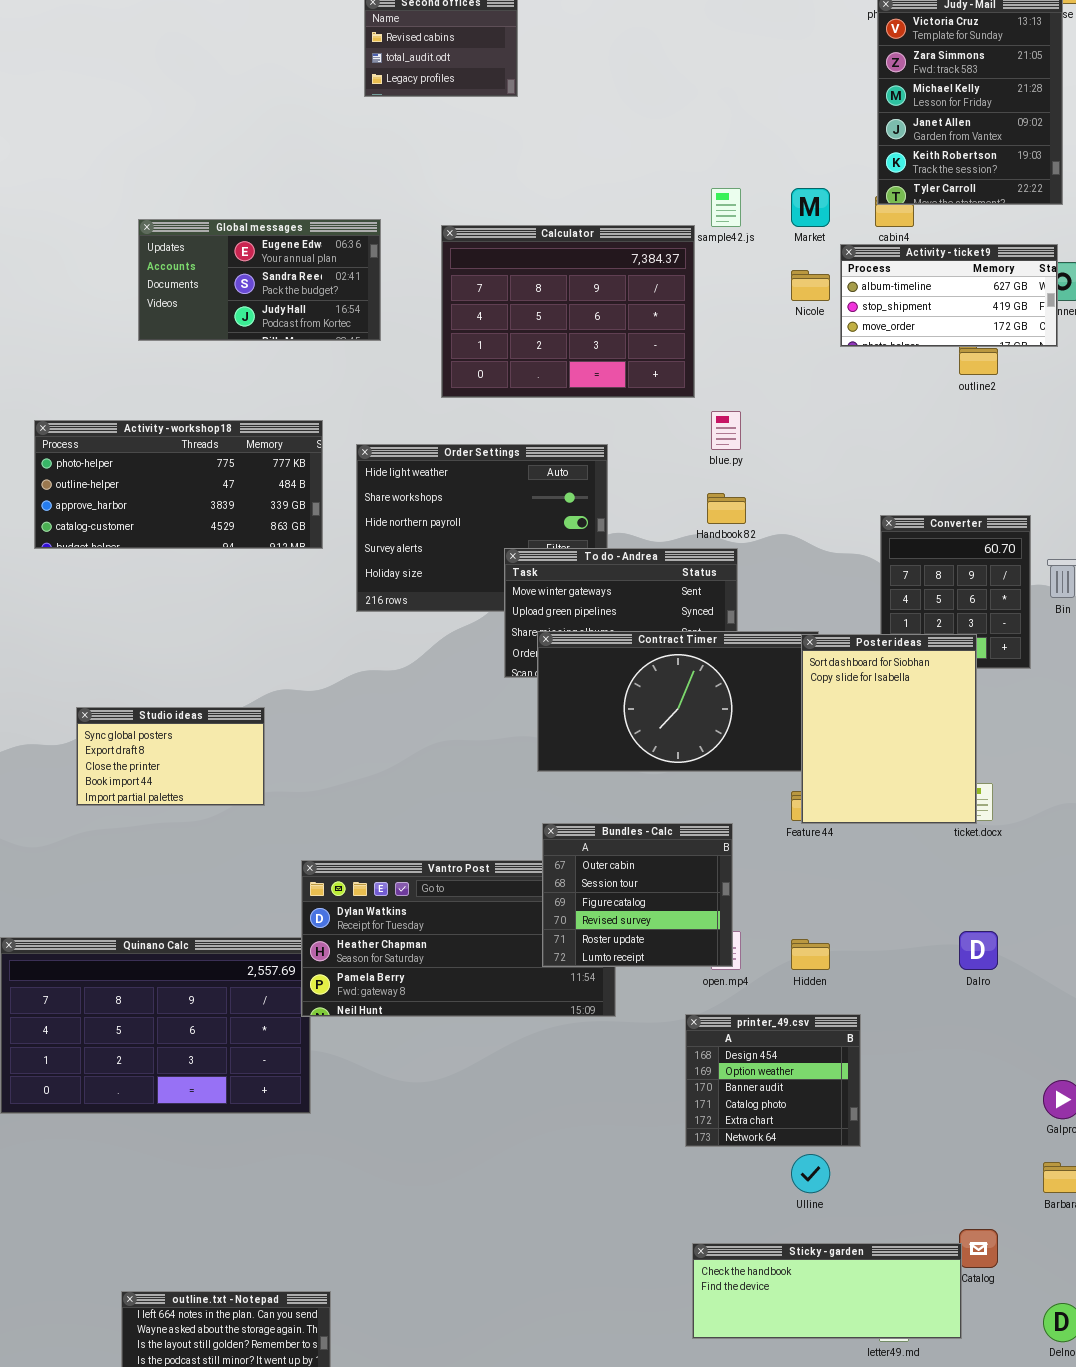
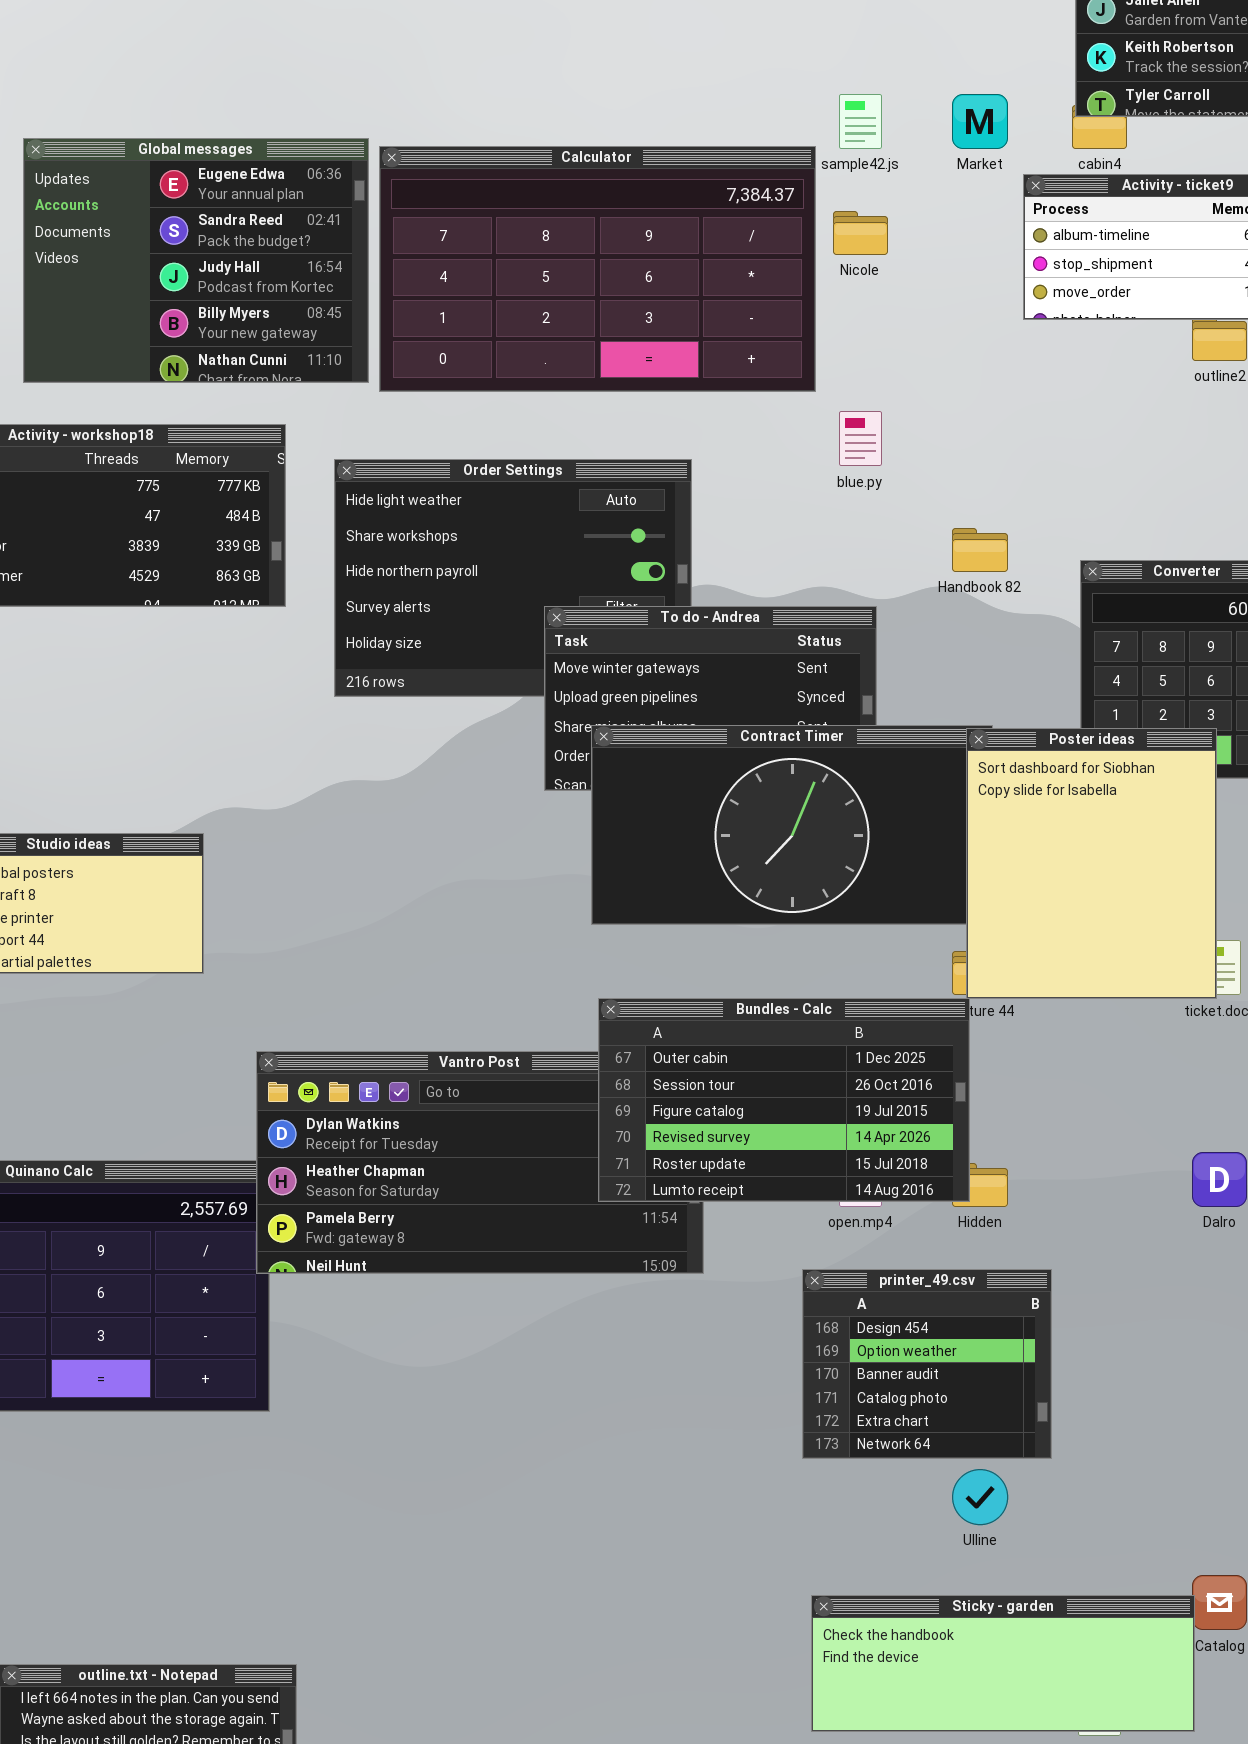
Global messages: [138,219,381,341] -> [23,138,369,383], resized
Calculator: [441,225,695,398] -> [379,146,816,392], resized
Nicole: [791,270,830,301] -> [833,211,888,255], moved
Handbook 82: [707,493,746,524] -> [952,528,1008,572], moved
Bundles - Calc: [542,823,733,967] -> [598,998,970,1202], resized

